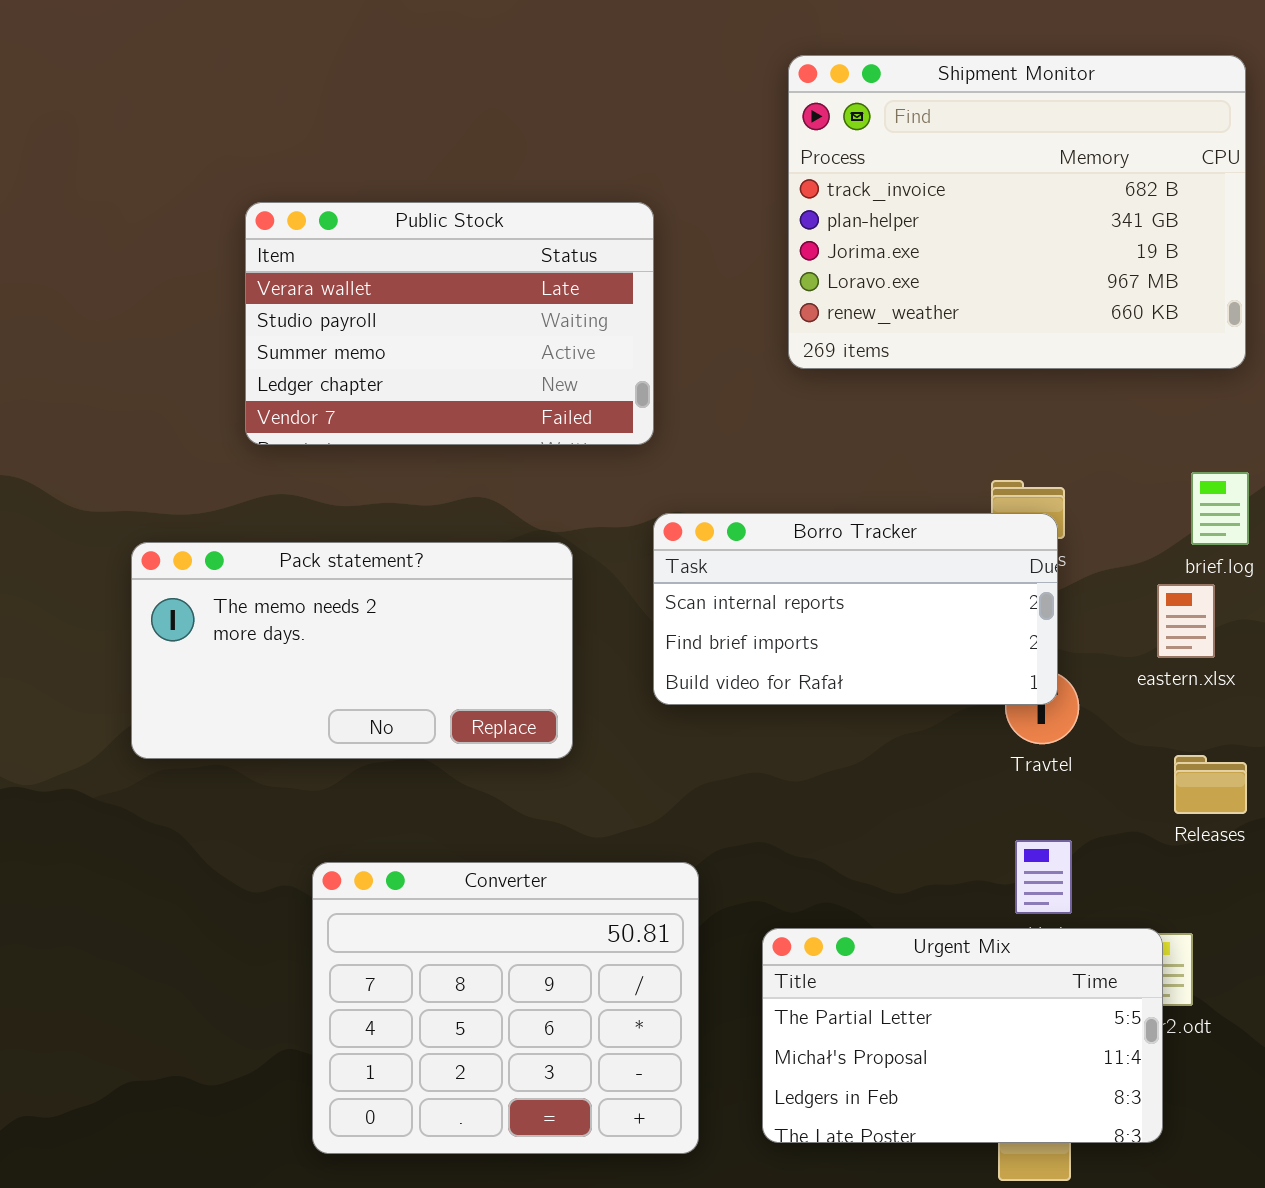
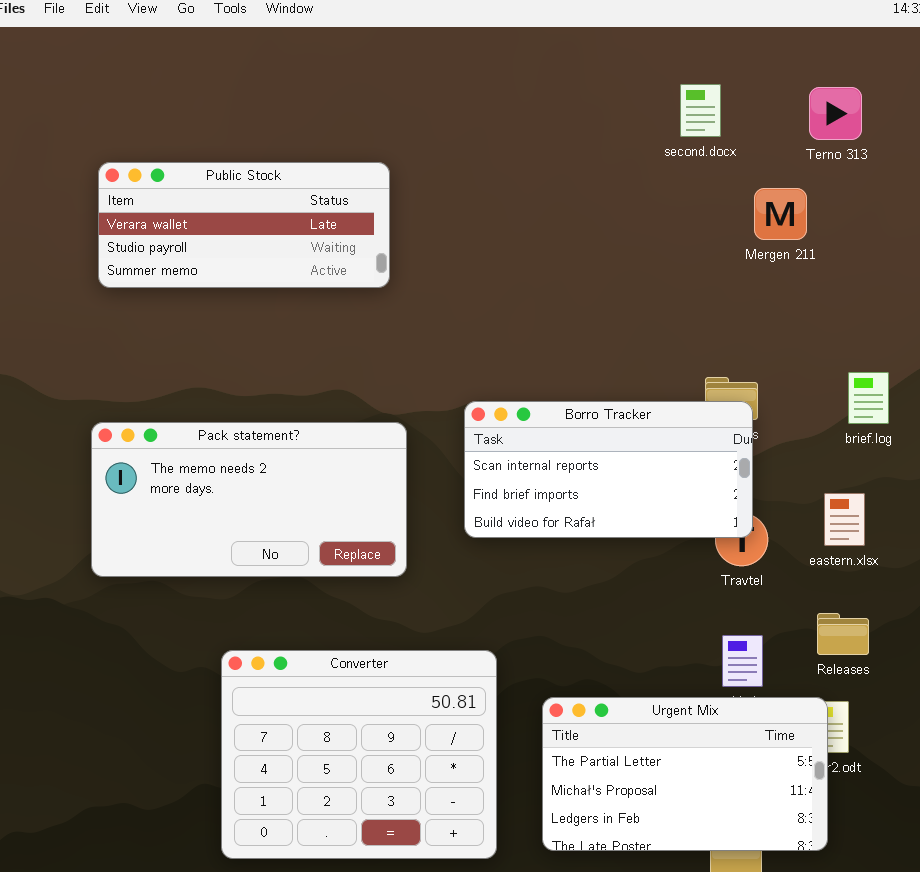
Shipment Monitor: [788,55,1246,369] -> none, closed
Public Stock: [245,202,654,445] -> [98,162,390,288], moved, resized
eastern.xlsx: [1157,584,1215,658] -> [824,493,865,546], moved
Releases: [1174,755,1247,814] -> [817,613,869,655], moved

